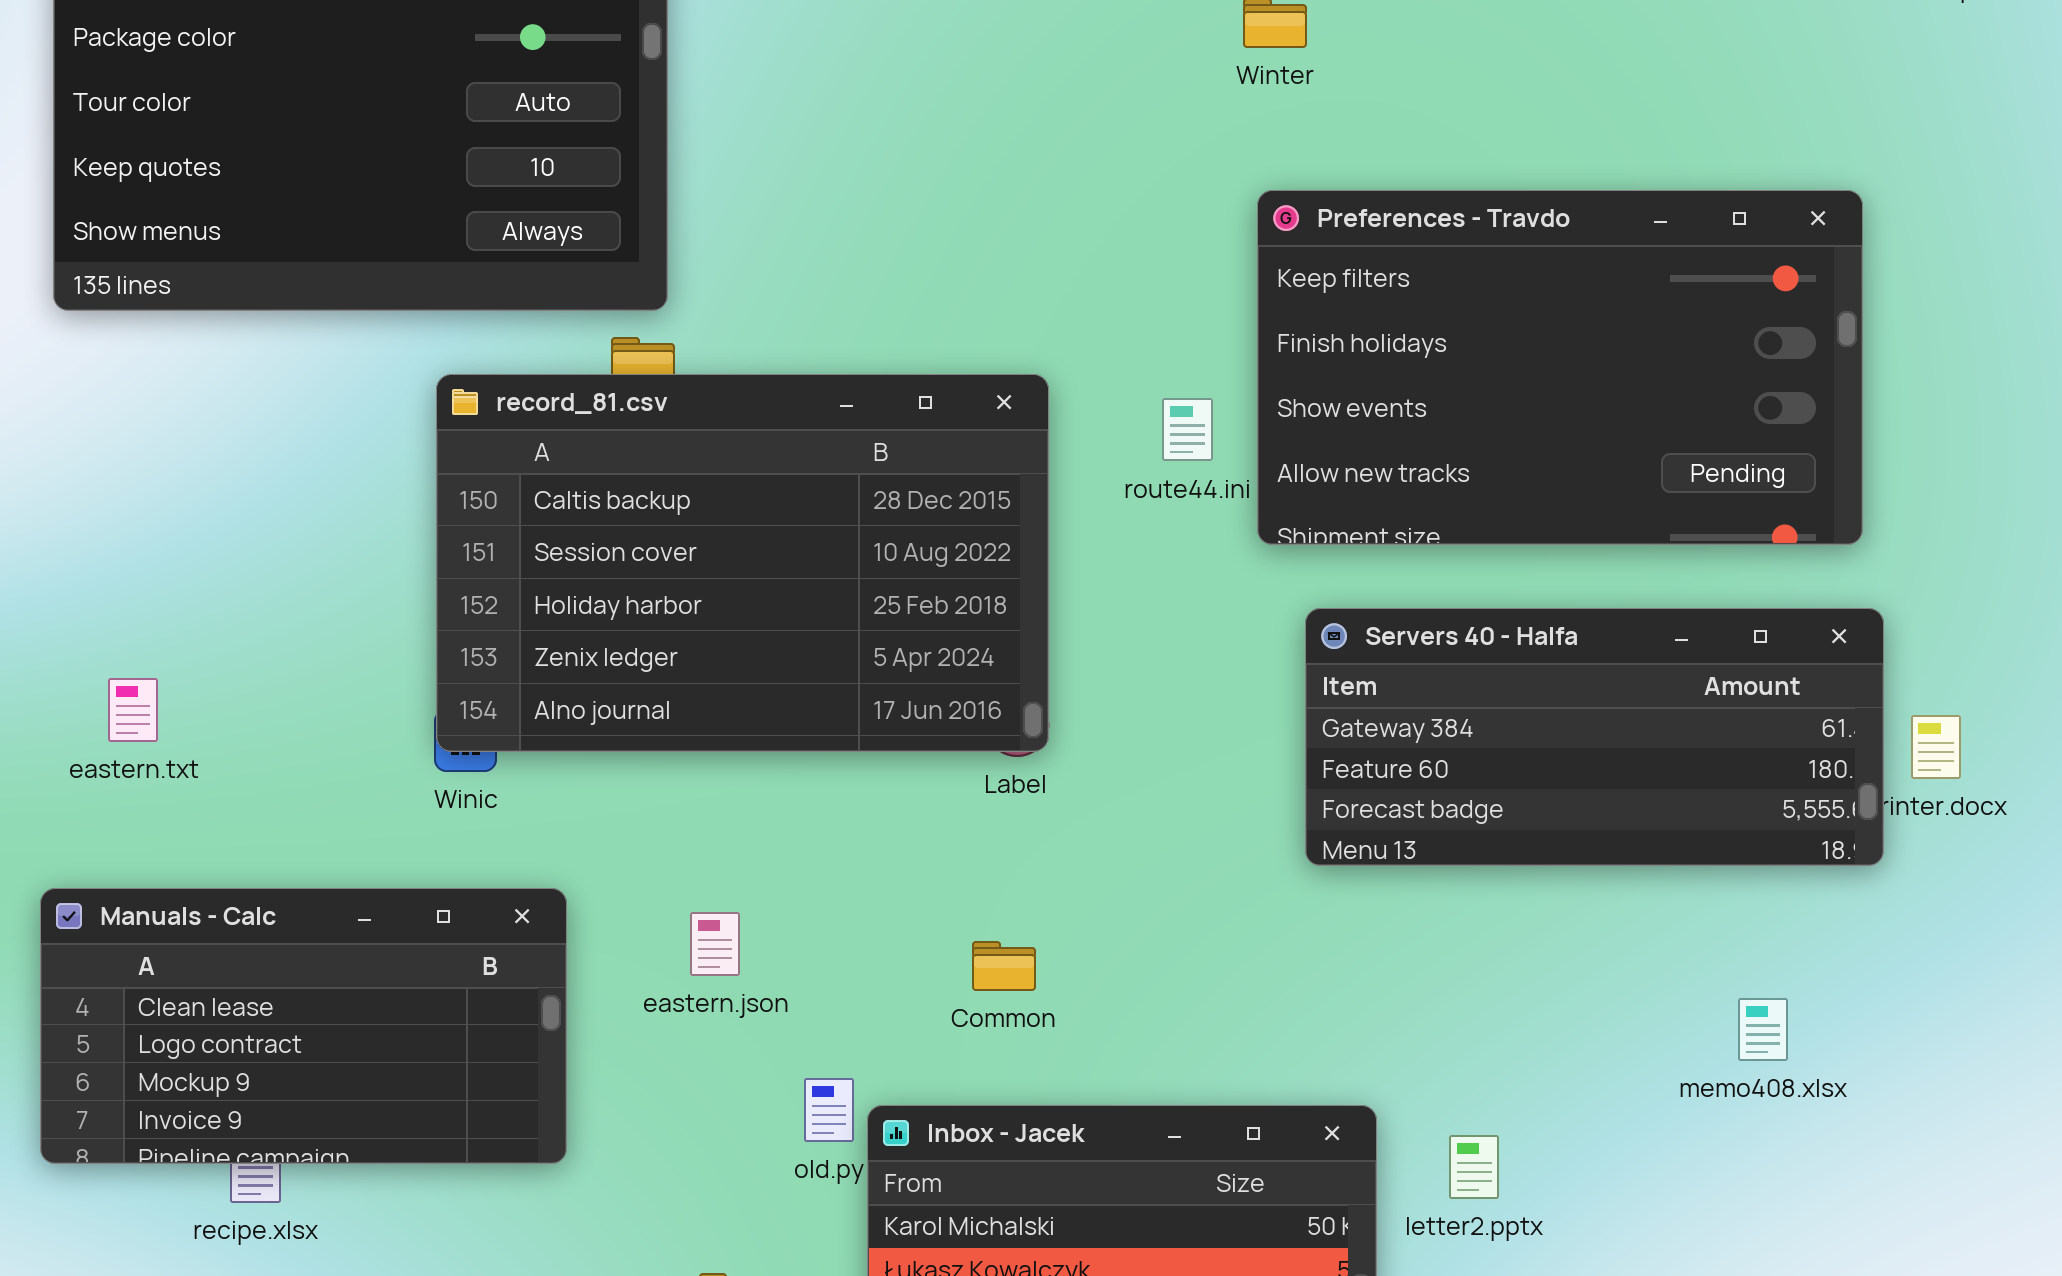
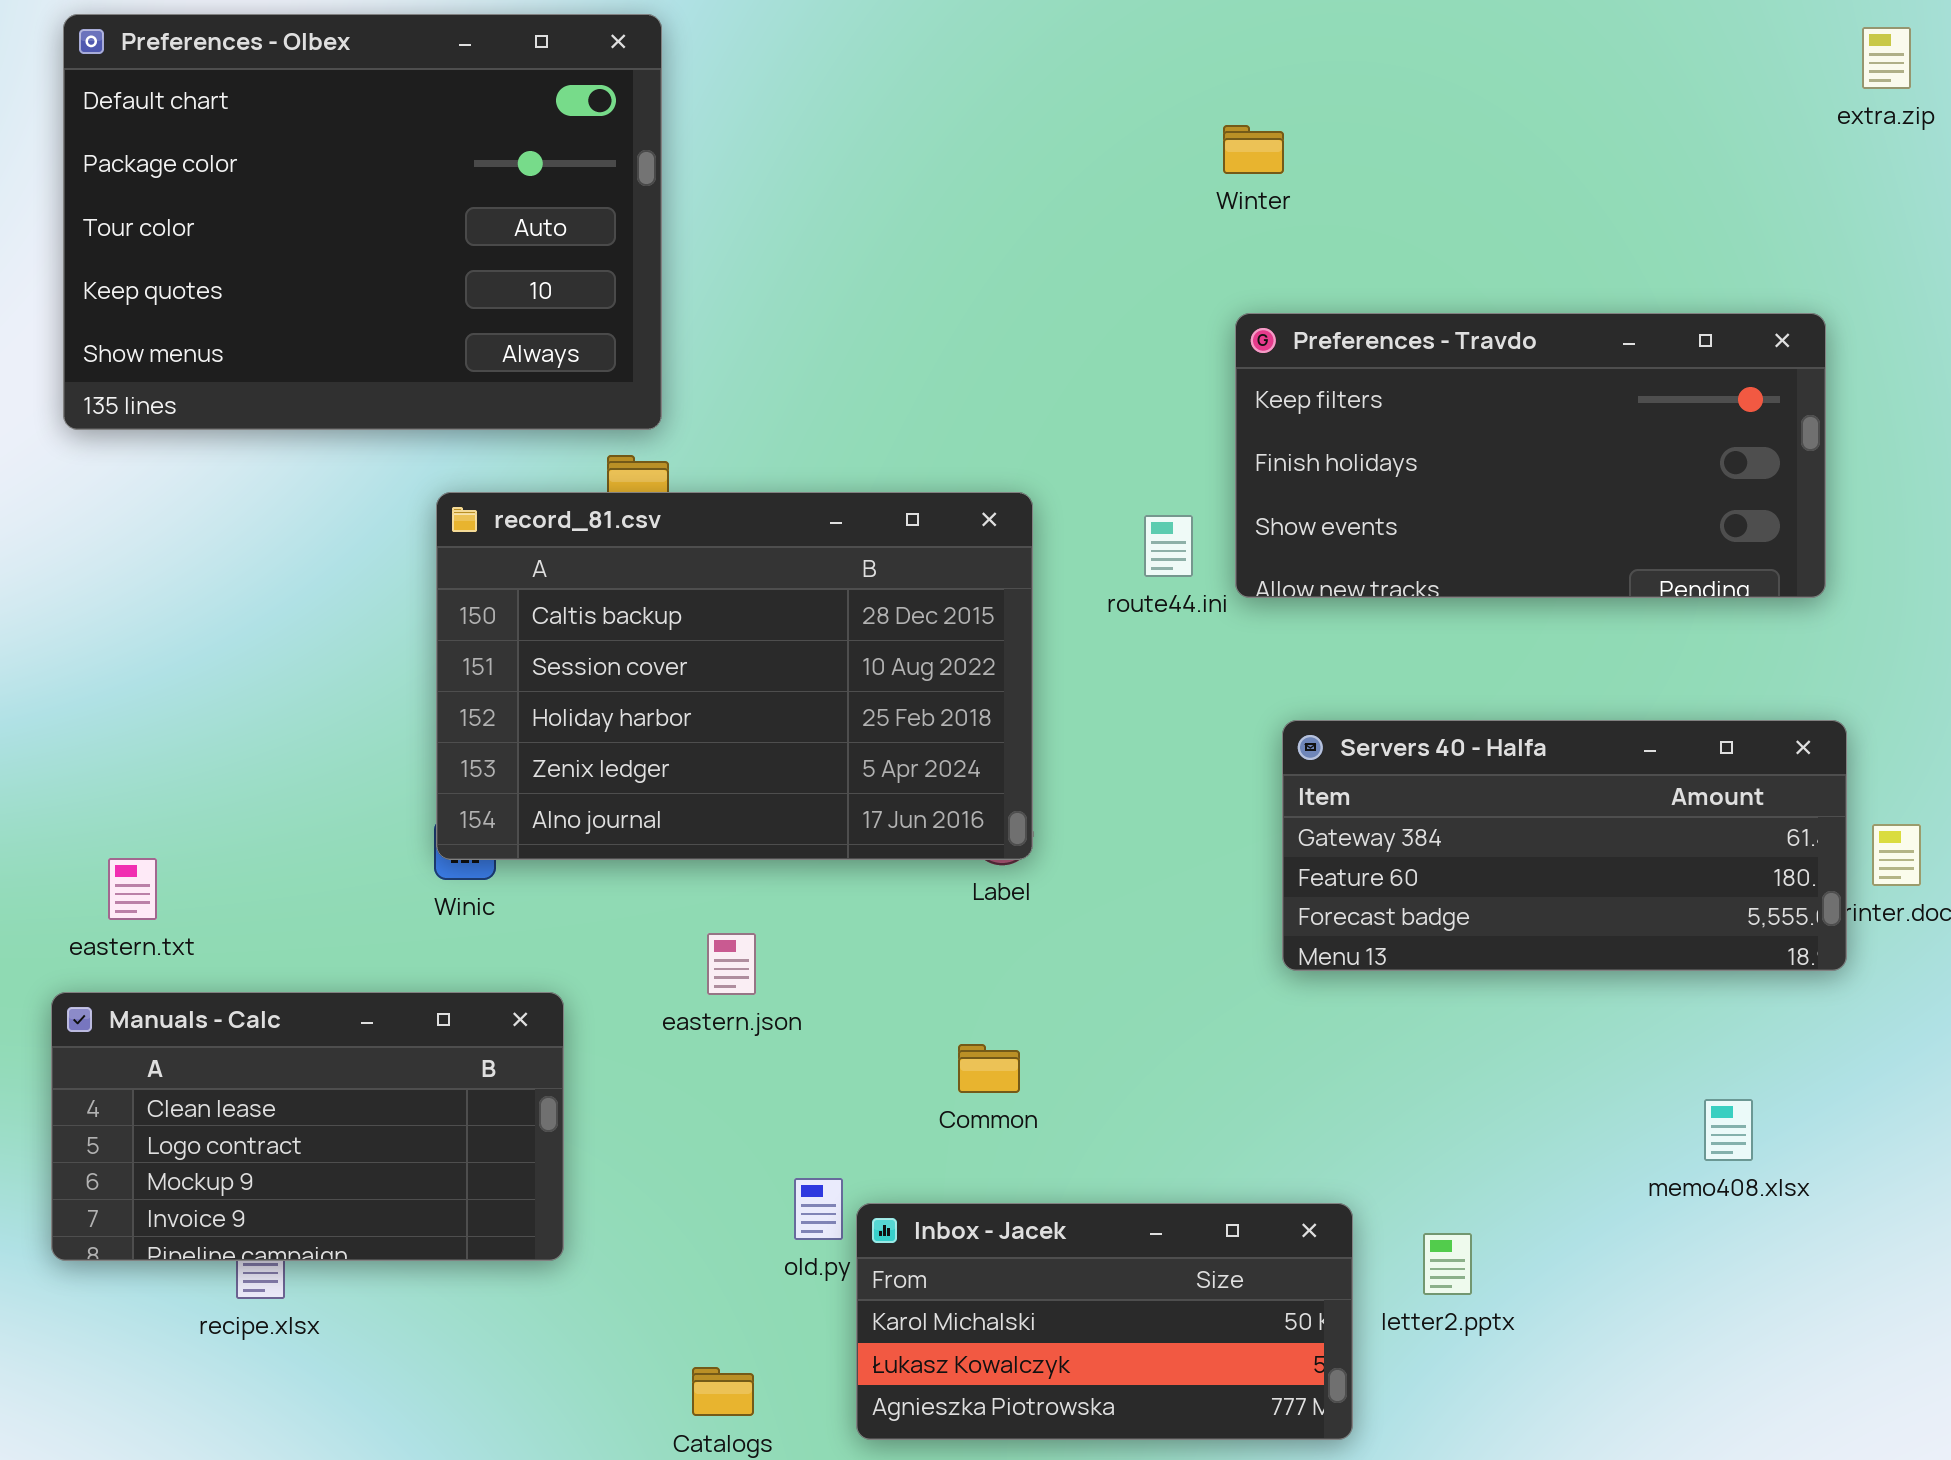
Preferences - Travdo: [1257,190,1863,545] -> [1235,313,1826,598], resized
eastern.txt: [108,678,158,742] -> [108,858,157,920], moved
eastern.json: [690,912,740,976] -> [707,933,756,995], moved

